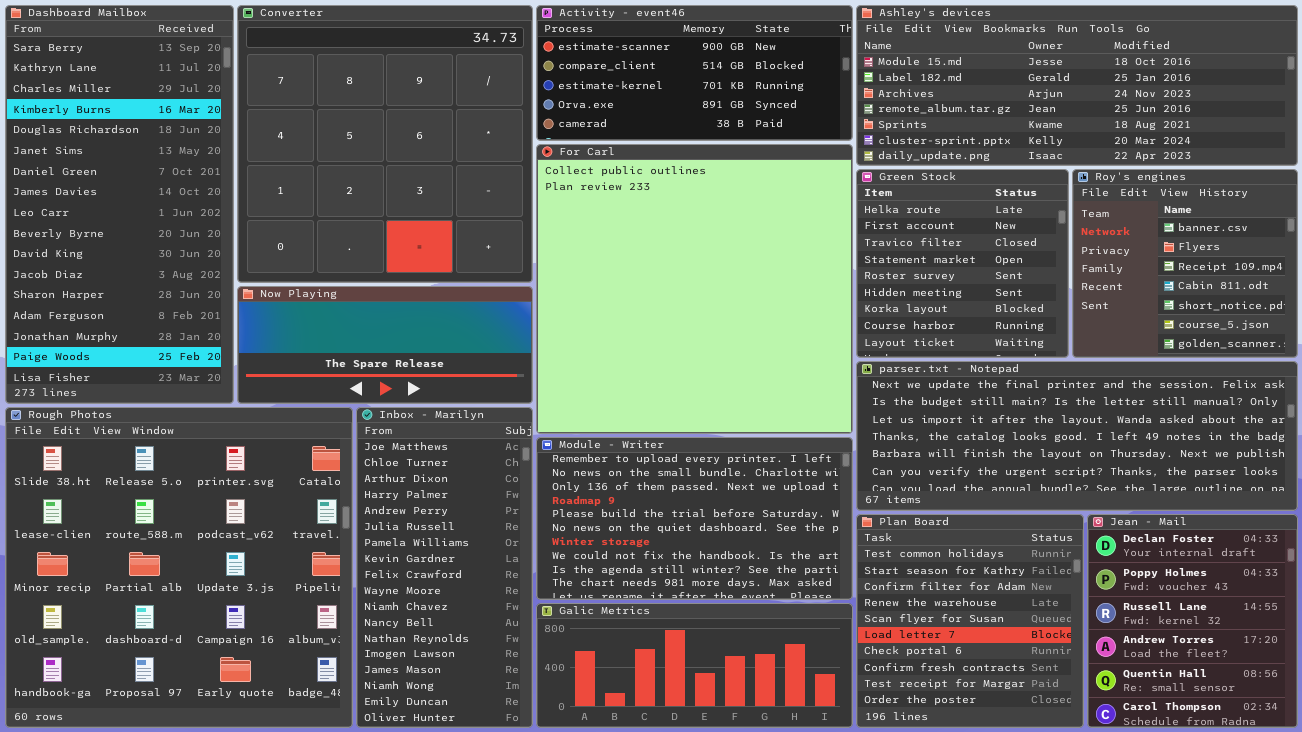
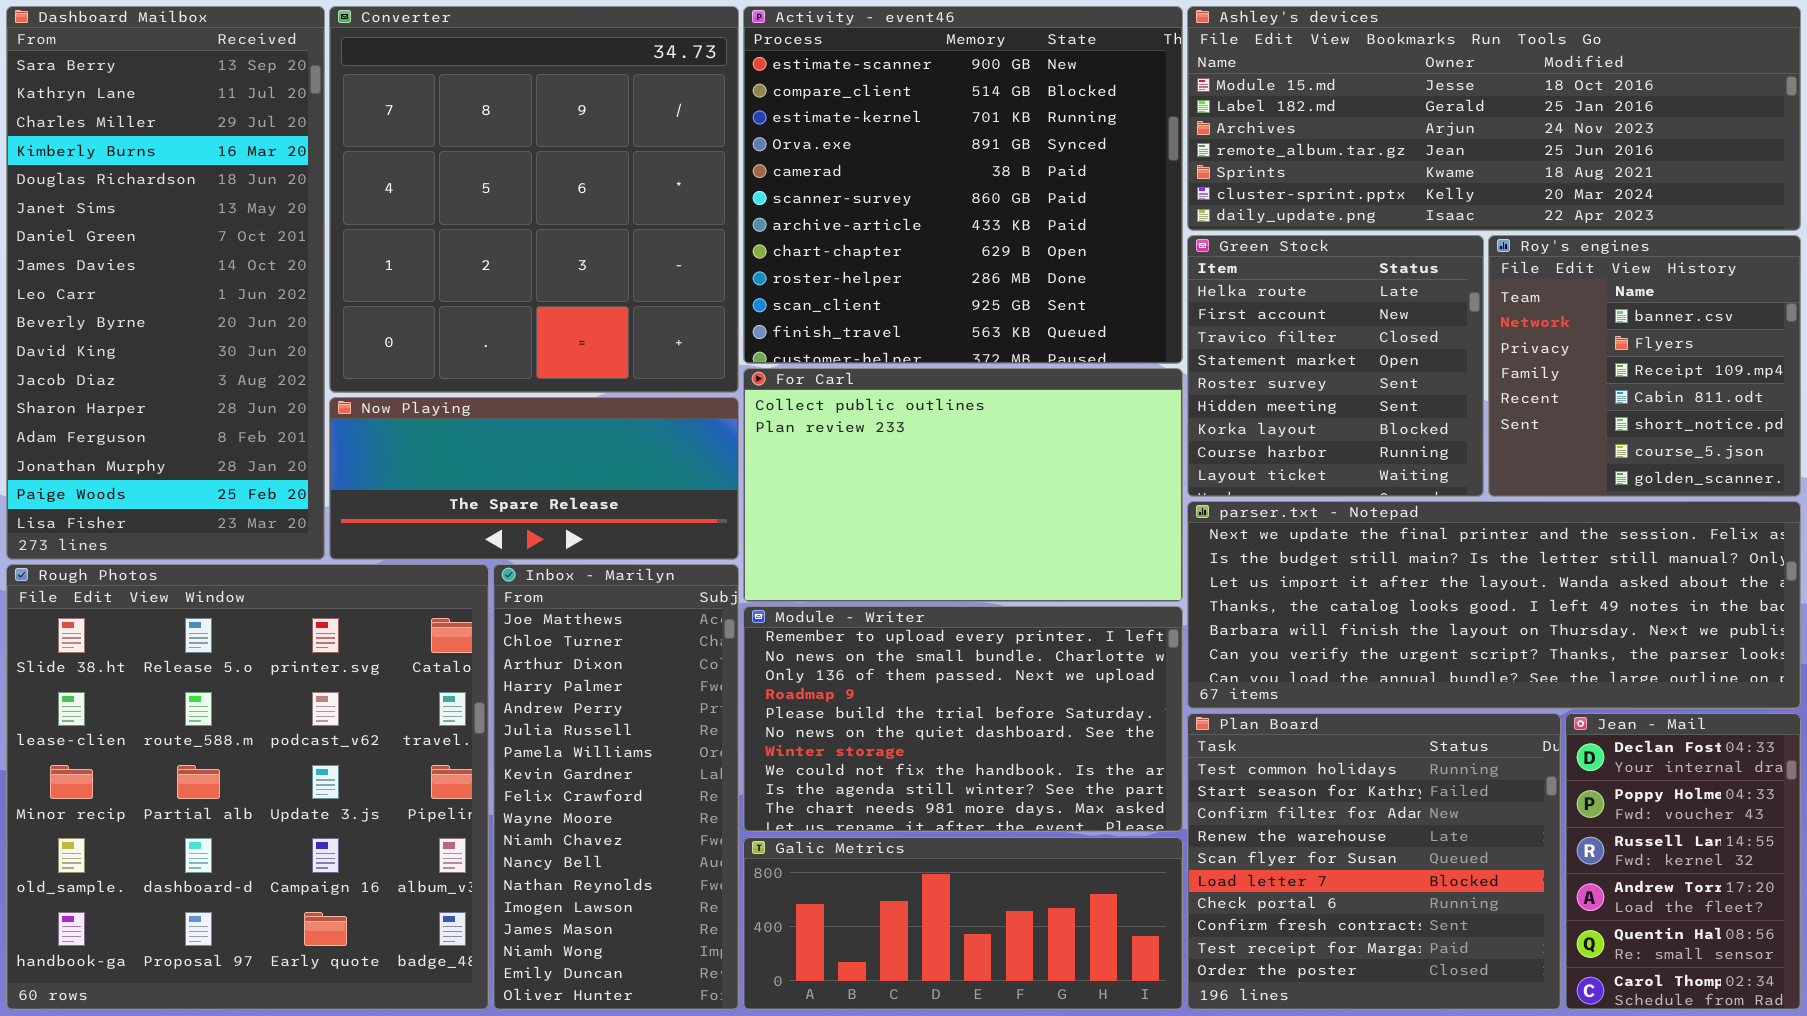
Activity - event46: [536,5,853,141] -> [743,6,1183,364], resized
For Carl: [536,144,853,434] -> [743,368,1183,602], resized
Plan Board: [856,514,1084,728] -> [1187,713,1561,1010], resized
Jean - Mail: [1087,514,1298,728] -> [1565,713,1801,1010], resized

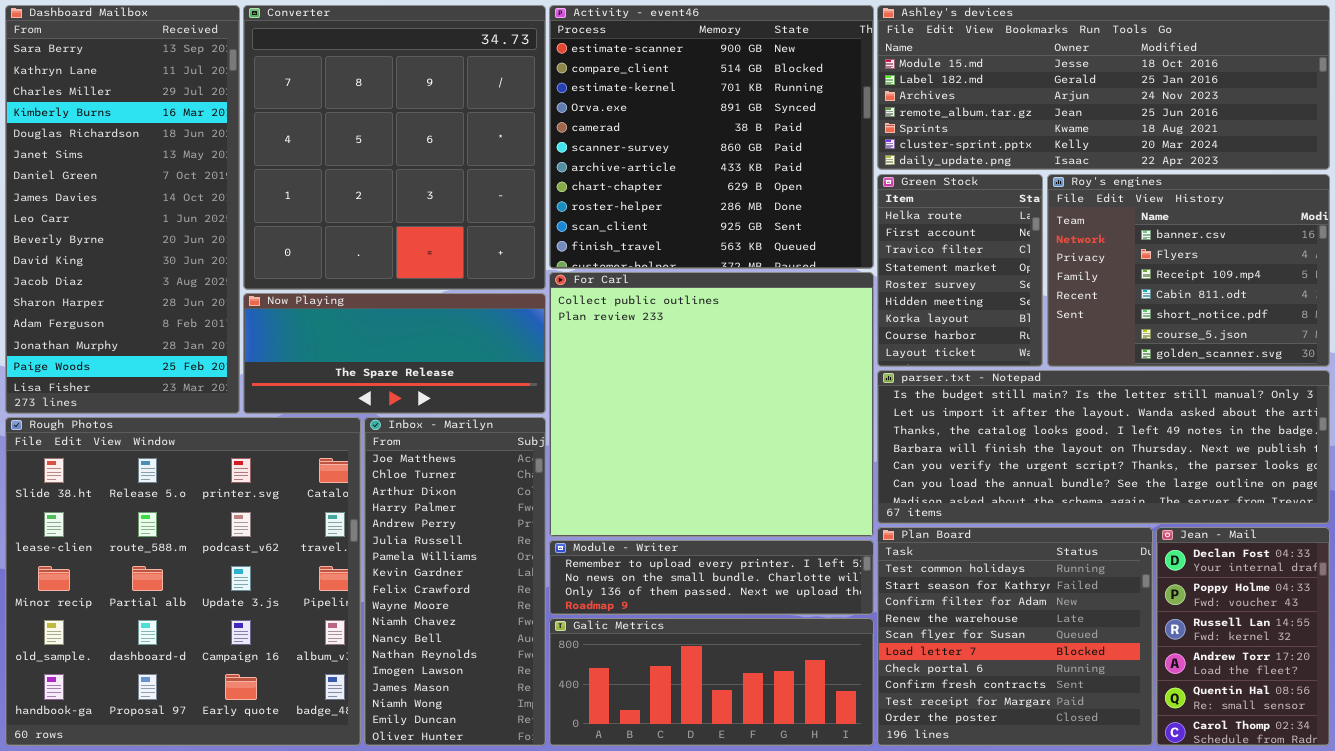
Green Stock: [1187,235,1484,497] -> [877,174,1043,367], resized
Roy's engines: [1488,235,1801,497] -> [1047,174,1330,367], resized
For Carl: [743,368,1183,602] -> [549,272,874,537], resized
parser.txt - Notepad: [1187,501,1801,709] -> [877,370,1330,524], scrolled down 1 row
Module - Writer: [743,606,1183,832] -> [549,540,874,615], resized

